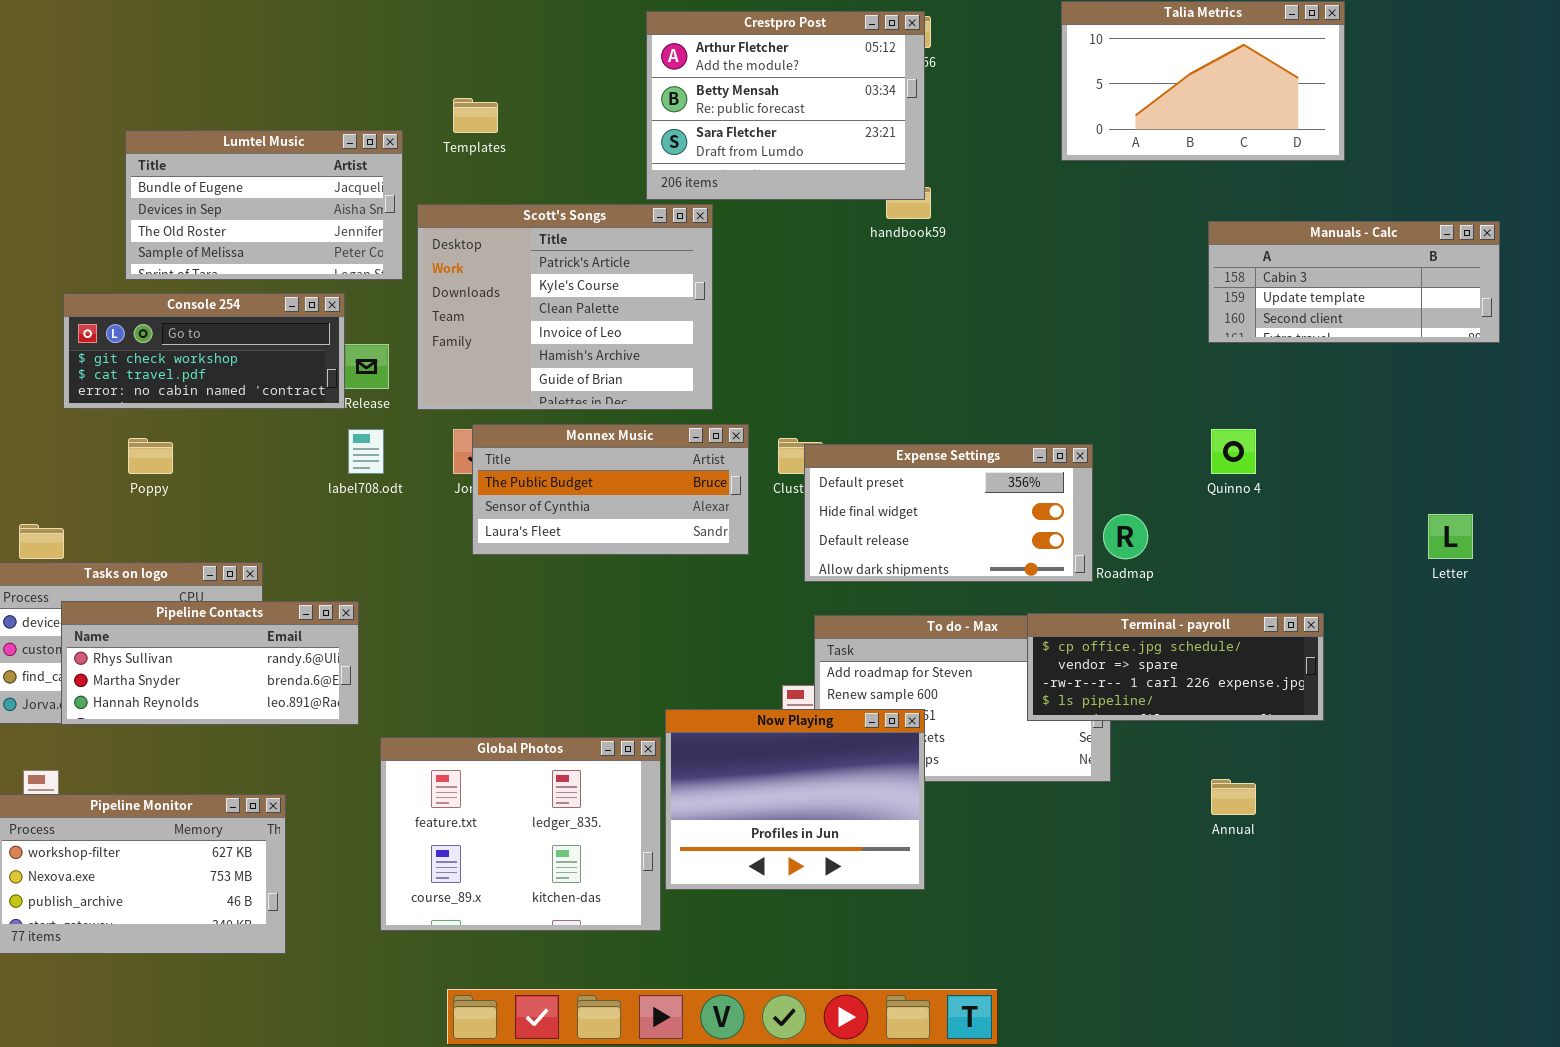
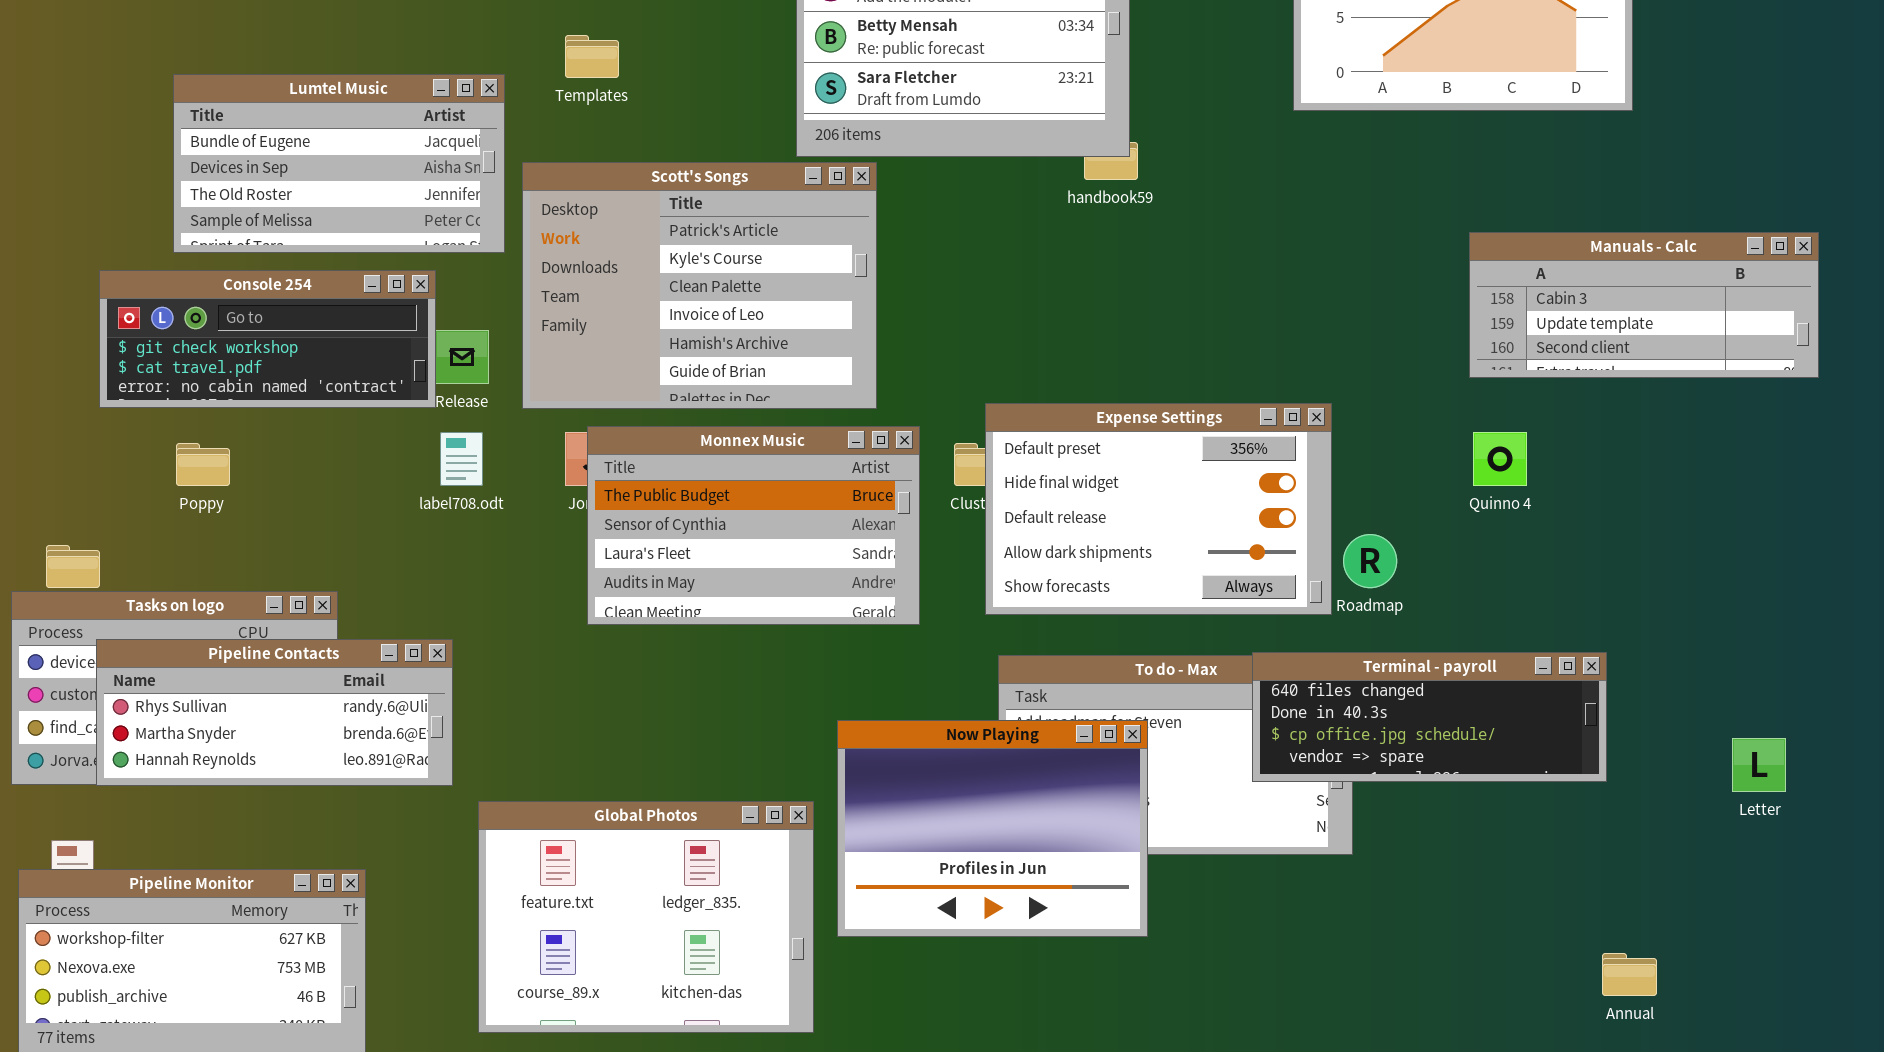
Manuals - Calc: [1208,221,1500,343] -> [1469,232,1819,378], moved
Monnex Music: [472,424,749,555] -> [587,426,920,625], resized
Expense Settings: [804,444,1093,582] -> [985,403,1332,615], resized
Letter: [1428,514,1473,559] -> [1732,738,1786,792], moved
Terminal - payroll: [1027,613,1324,721] -> [1252,652,1607,782], scrolled up 2 rows
Now Playing: [665,709,925,890] -> [837,720,1148,937], moved
Annual: [1211,779,1256,815] -> [1602,953,1657,996], moved

